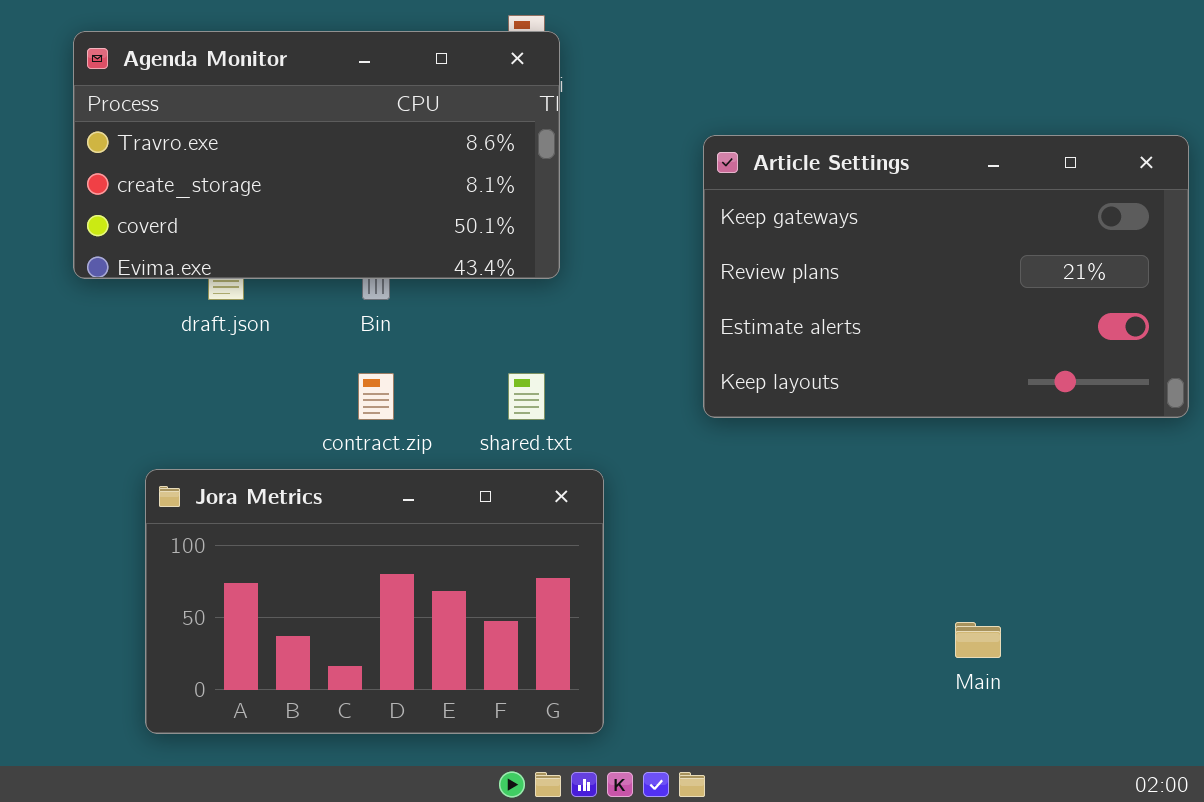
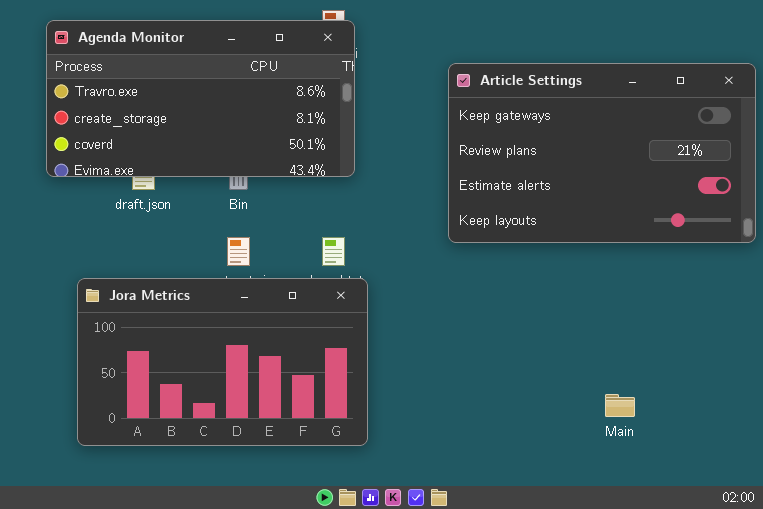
Article Settings: [703,135,1189,418] -> [448,63,756,243], moved
Jora Metrics: [145,469,604,734] -> [77,278,368,446], moved

